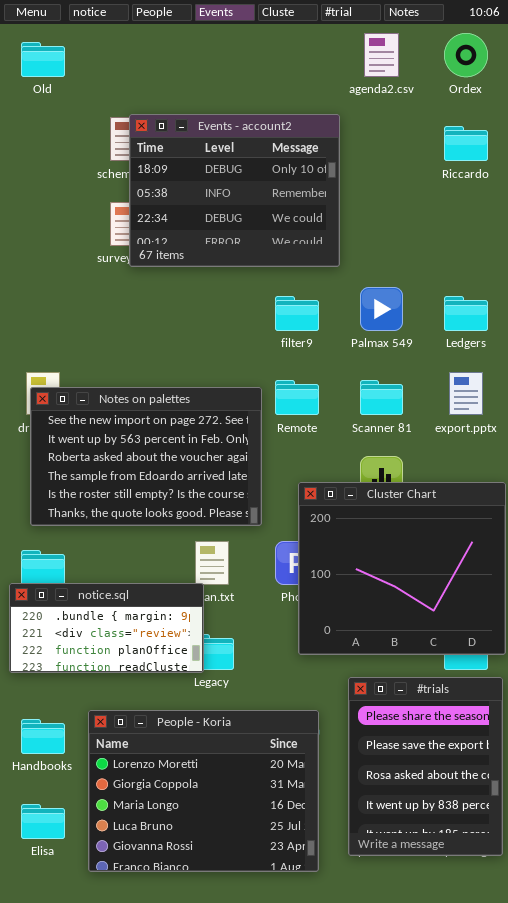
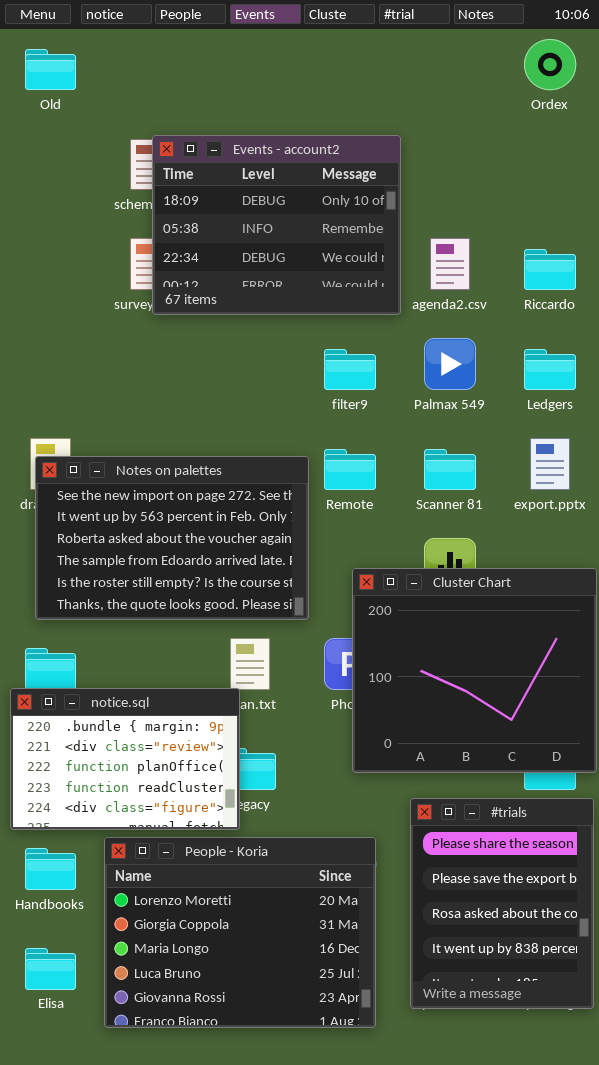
agenda2.csv: [364,33,399,77] -> [430,238,470,290], moved
Riccardo: [444,126,488,161] -> [524,249,576,290], moved
notice.sql: [9,583,204,673] -> [10,688,240,830], resized

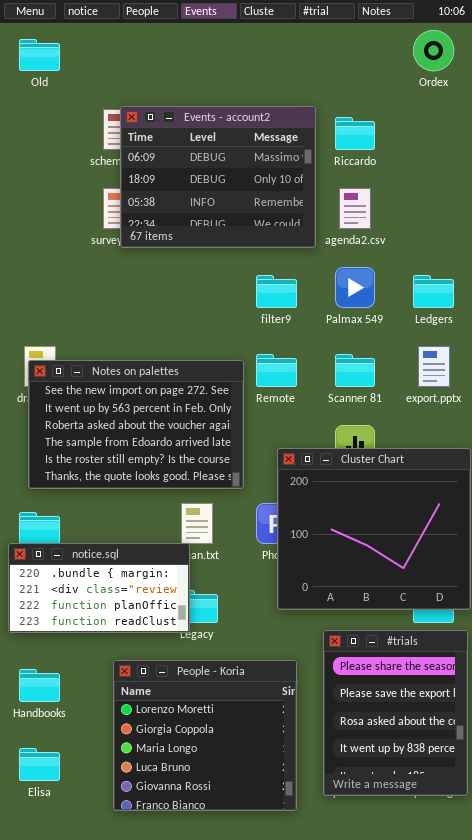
Events - account2: [152,135,401,315] -> [120,106,316,248], scrolled up 1 row
Riccardo: [524,249,576,290] -> [335,117,375,150], moved
notice.sql: [10,688,240,830] -> [8,543,190,633], resized
People - Koria: [104,837,376,1028] -> [113,660,297,811], resized

